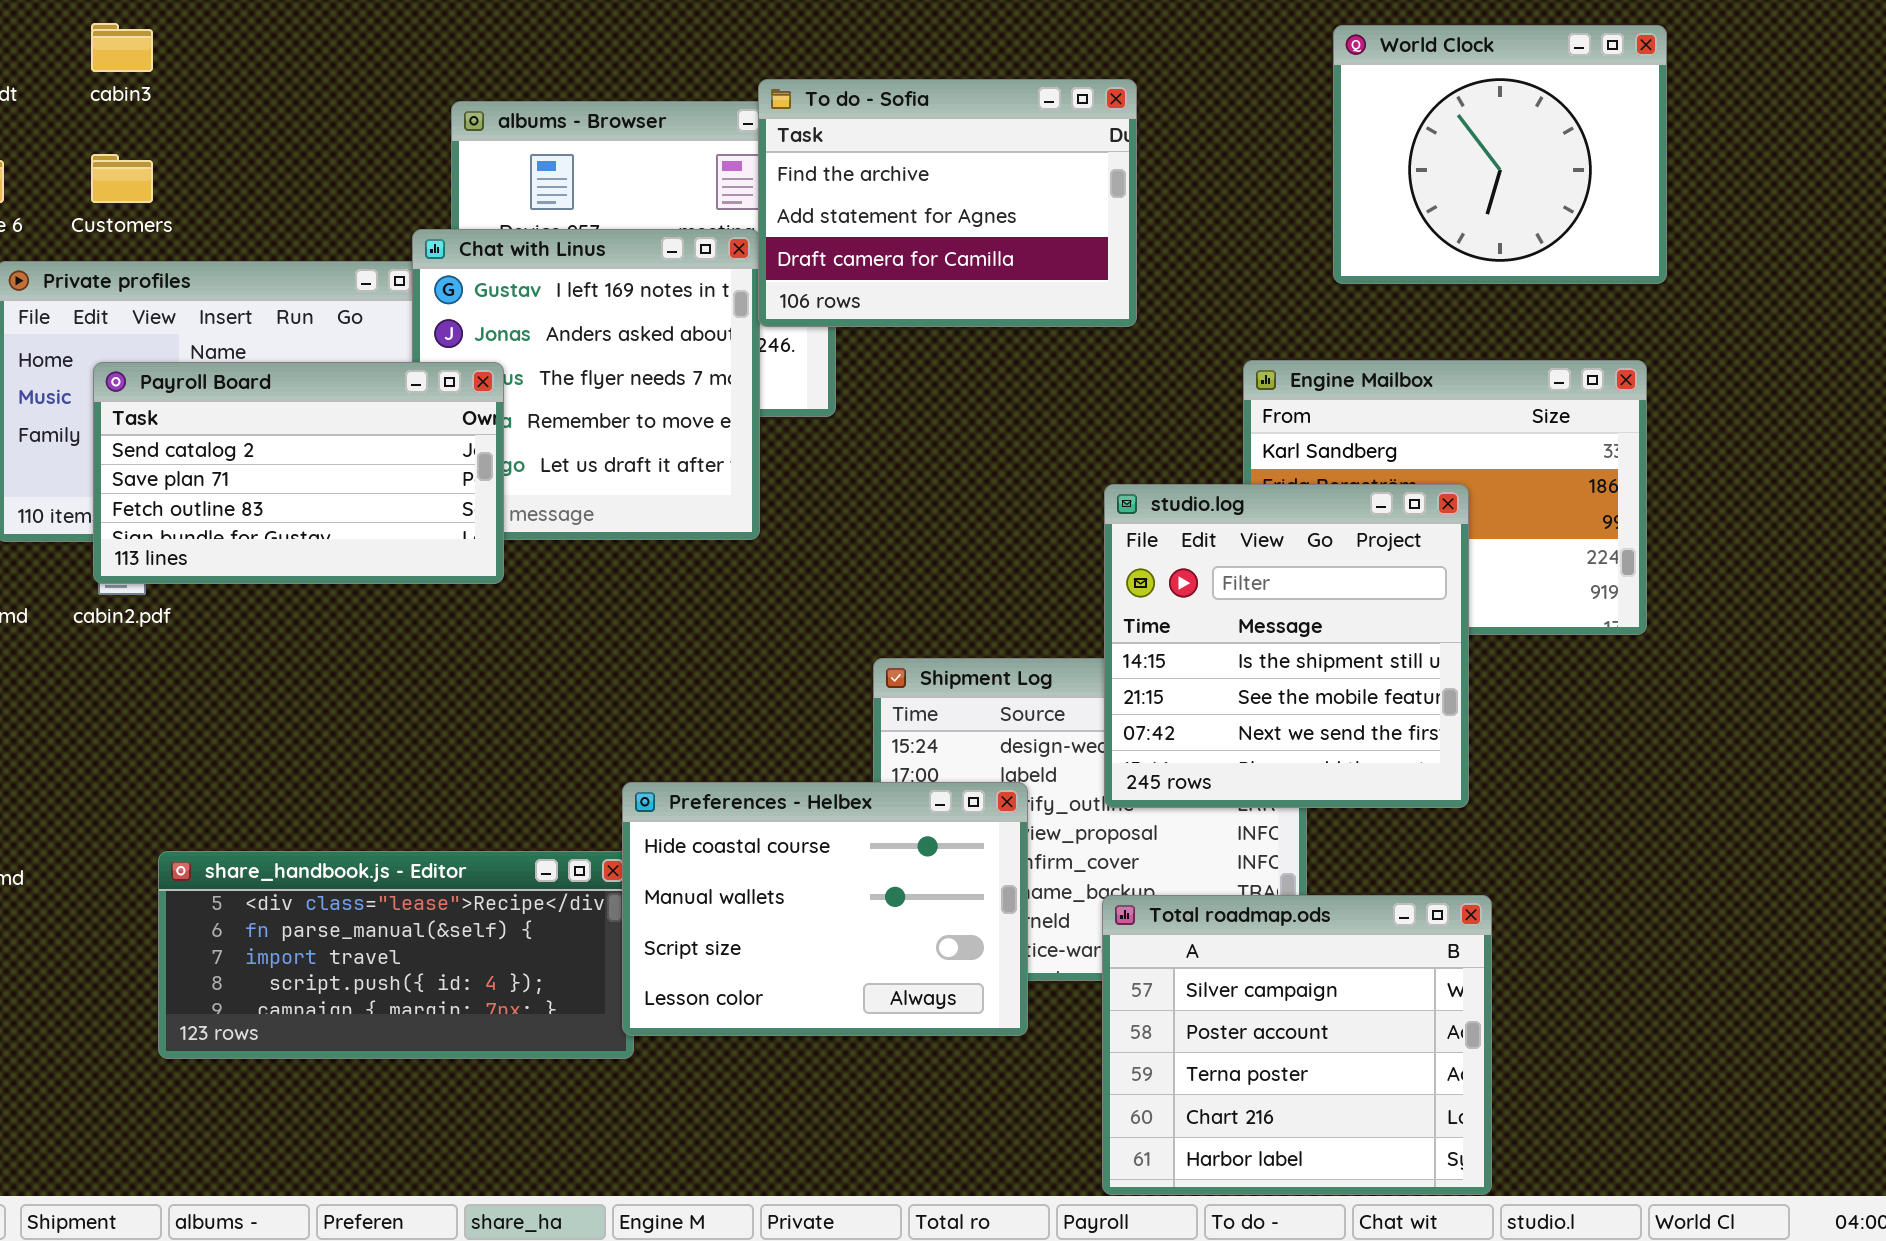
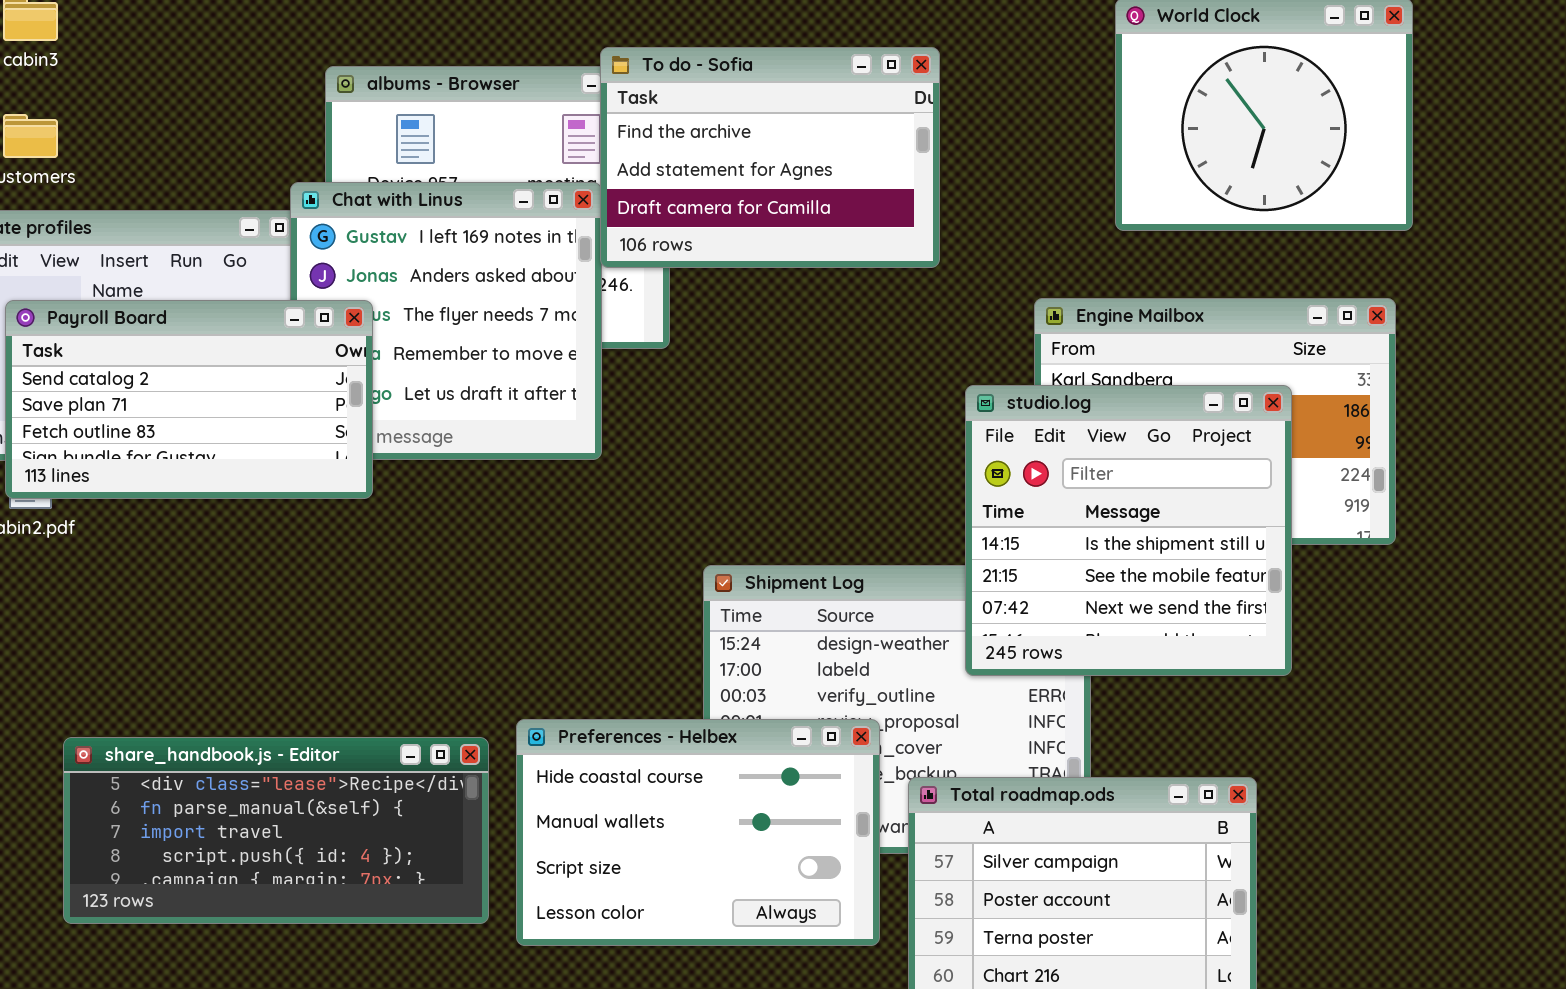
studio.log: [1104,484,1469,808] -> [965,385,1292,676], moved
Preferences - Helbex: [622,782,1028,1036] -> [516,719,880,946], moved

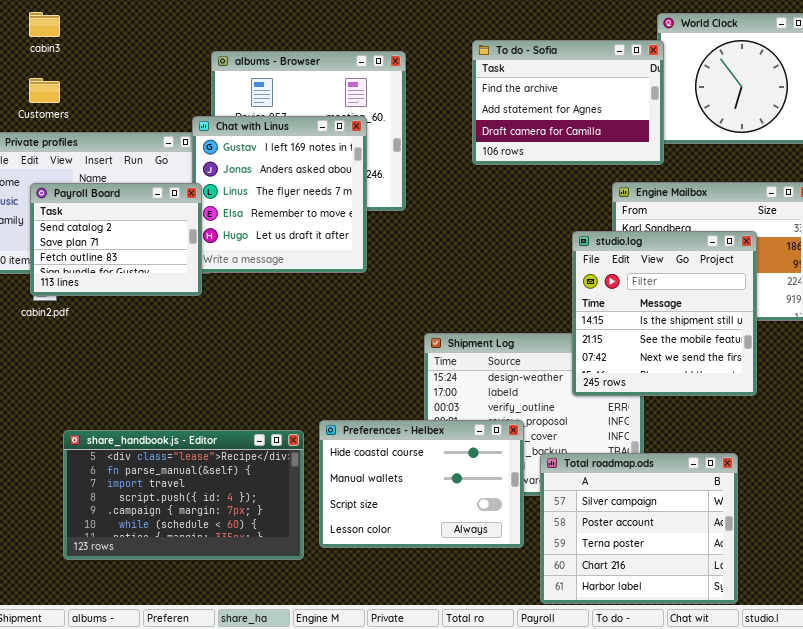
To do - Sofia: [600,47,940,268] -> [472,40,664,165], moved
Payroll Board: [5,300,373,499] -> [30,183,202,296], resized
share_handbook.js - Editor: [63,737,489,924] -> [63,430,304,560], resized

